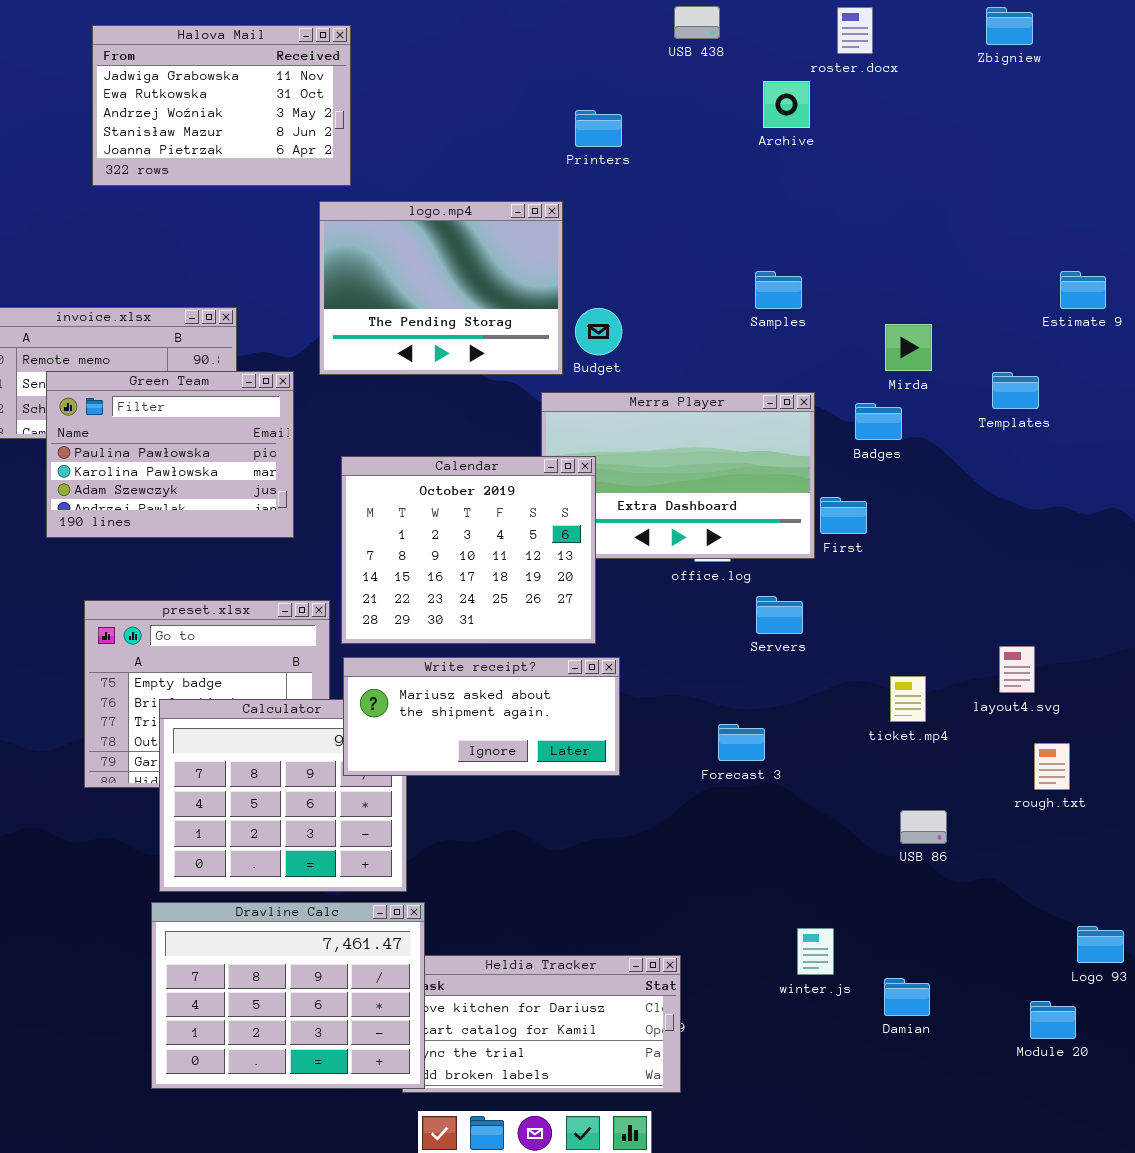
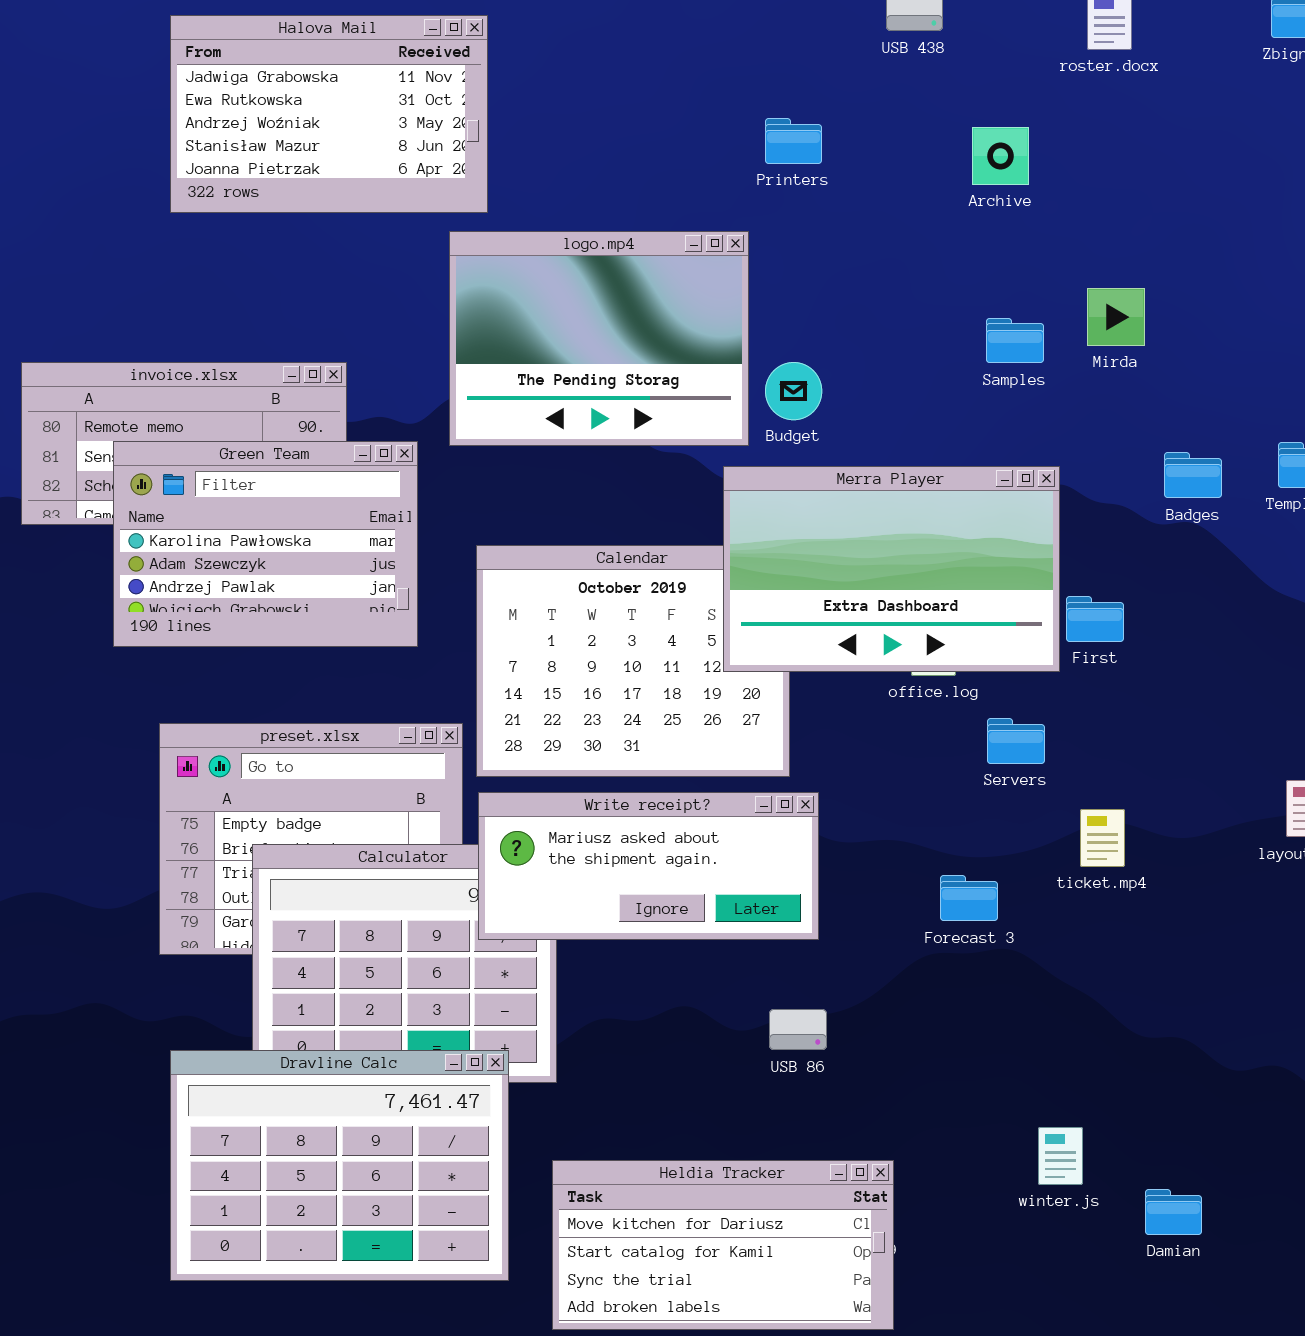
Archive: [763,81,810,128] -> [972,127,1029,185], moved
Mirda: [885,324,932,371] -> [1087,288,1145,346], moved
Green Team: [46,371,294,538] -> [113,441,418,647], scrolled down 1 row
Merra Player: [541,392,815,559] -> [723,466,1060,672], raised
Badges: [855,403,902,440] -> [1164,452,1222,498], moved
ticket.mp4: [890,676,926,722] -> [1080,809,1125,867], moved
USB 86: [900,810,947,844] -> [769,1009,827,1050], moved
Dravline Calc: [151,902,425,1089] -> [170,1050,509,1281], moved

